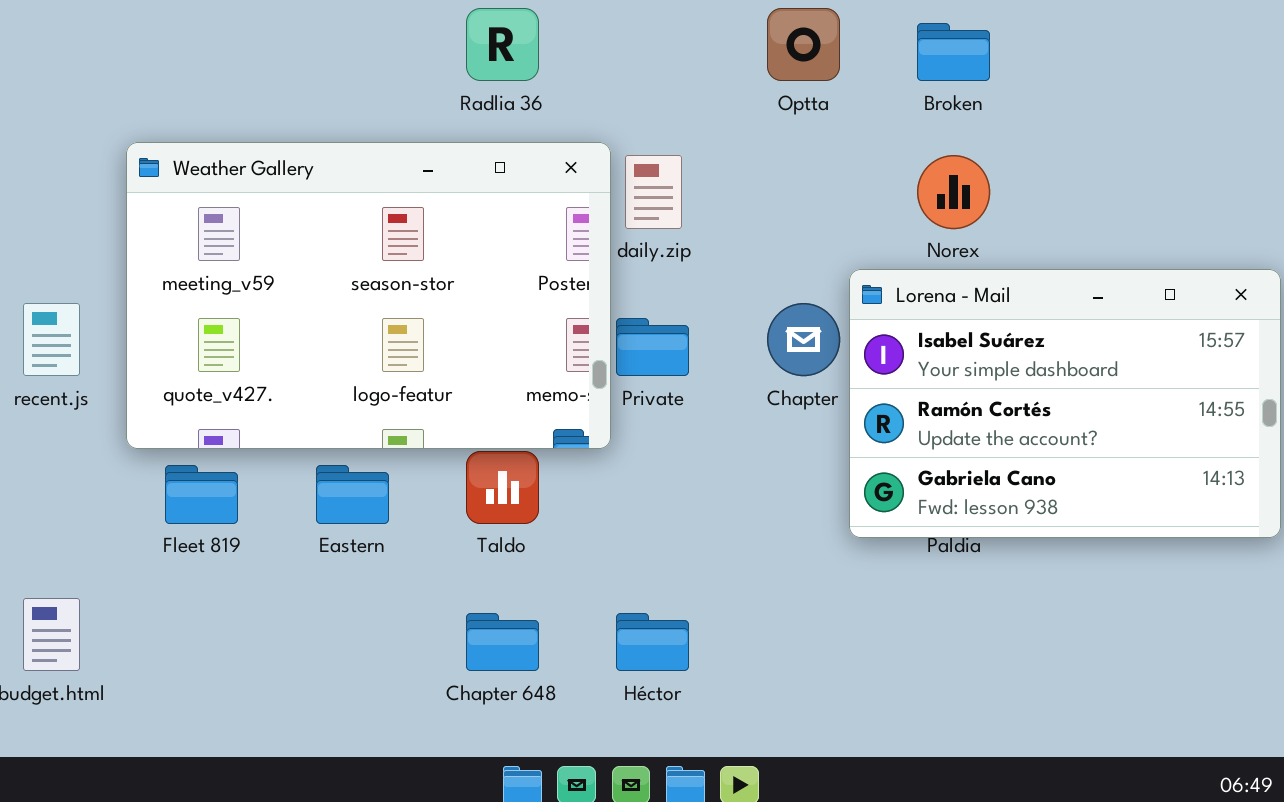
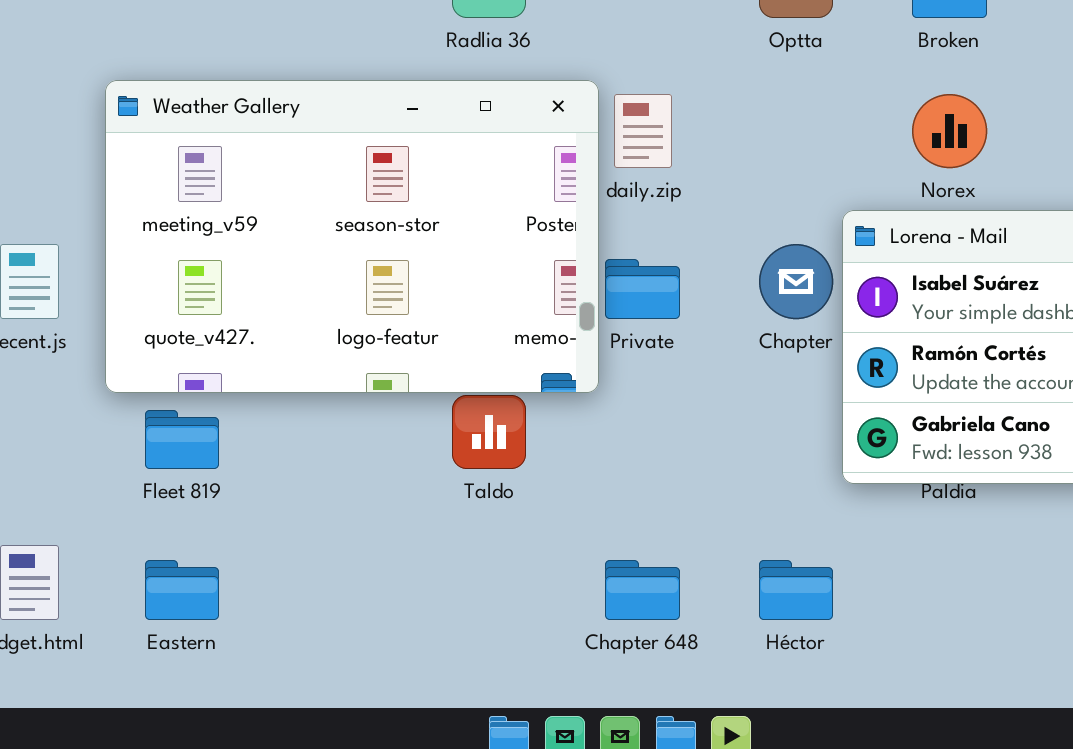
Eastern: [316,465,389,524] -> [145,560,219,620], moved
Chapter 648: [466,613,539,671] -> [605,560,680,620], moved
Héctor: [616,613,689,671] -> [759,560,833,620], moved

